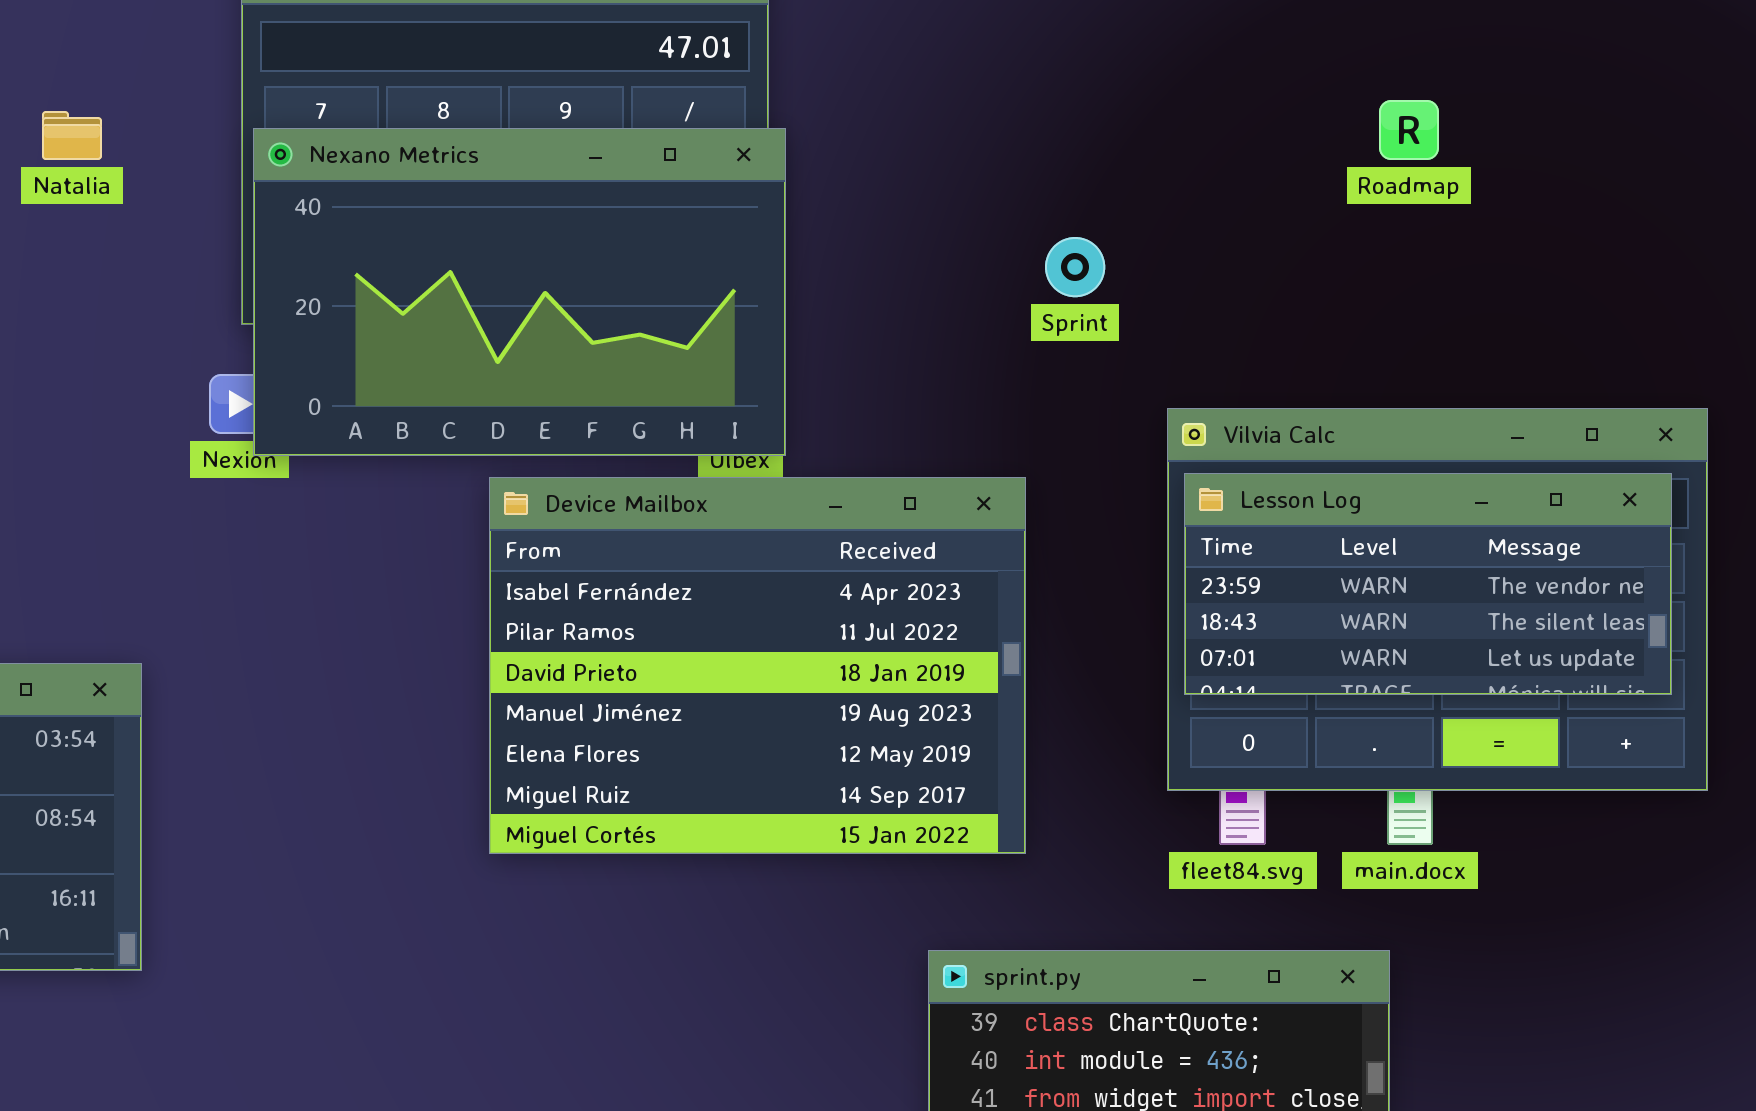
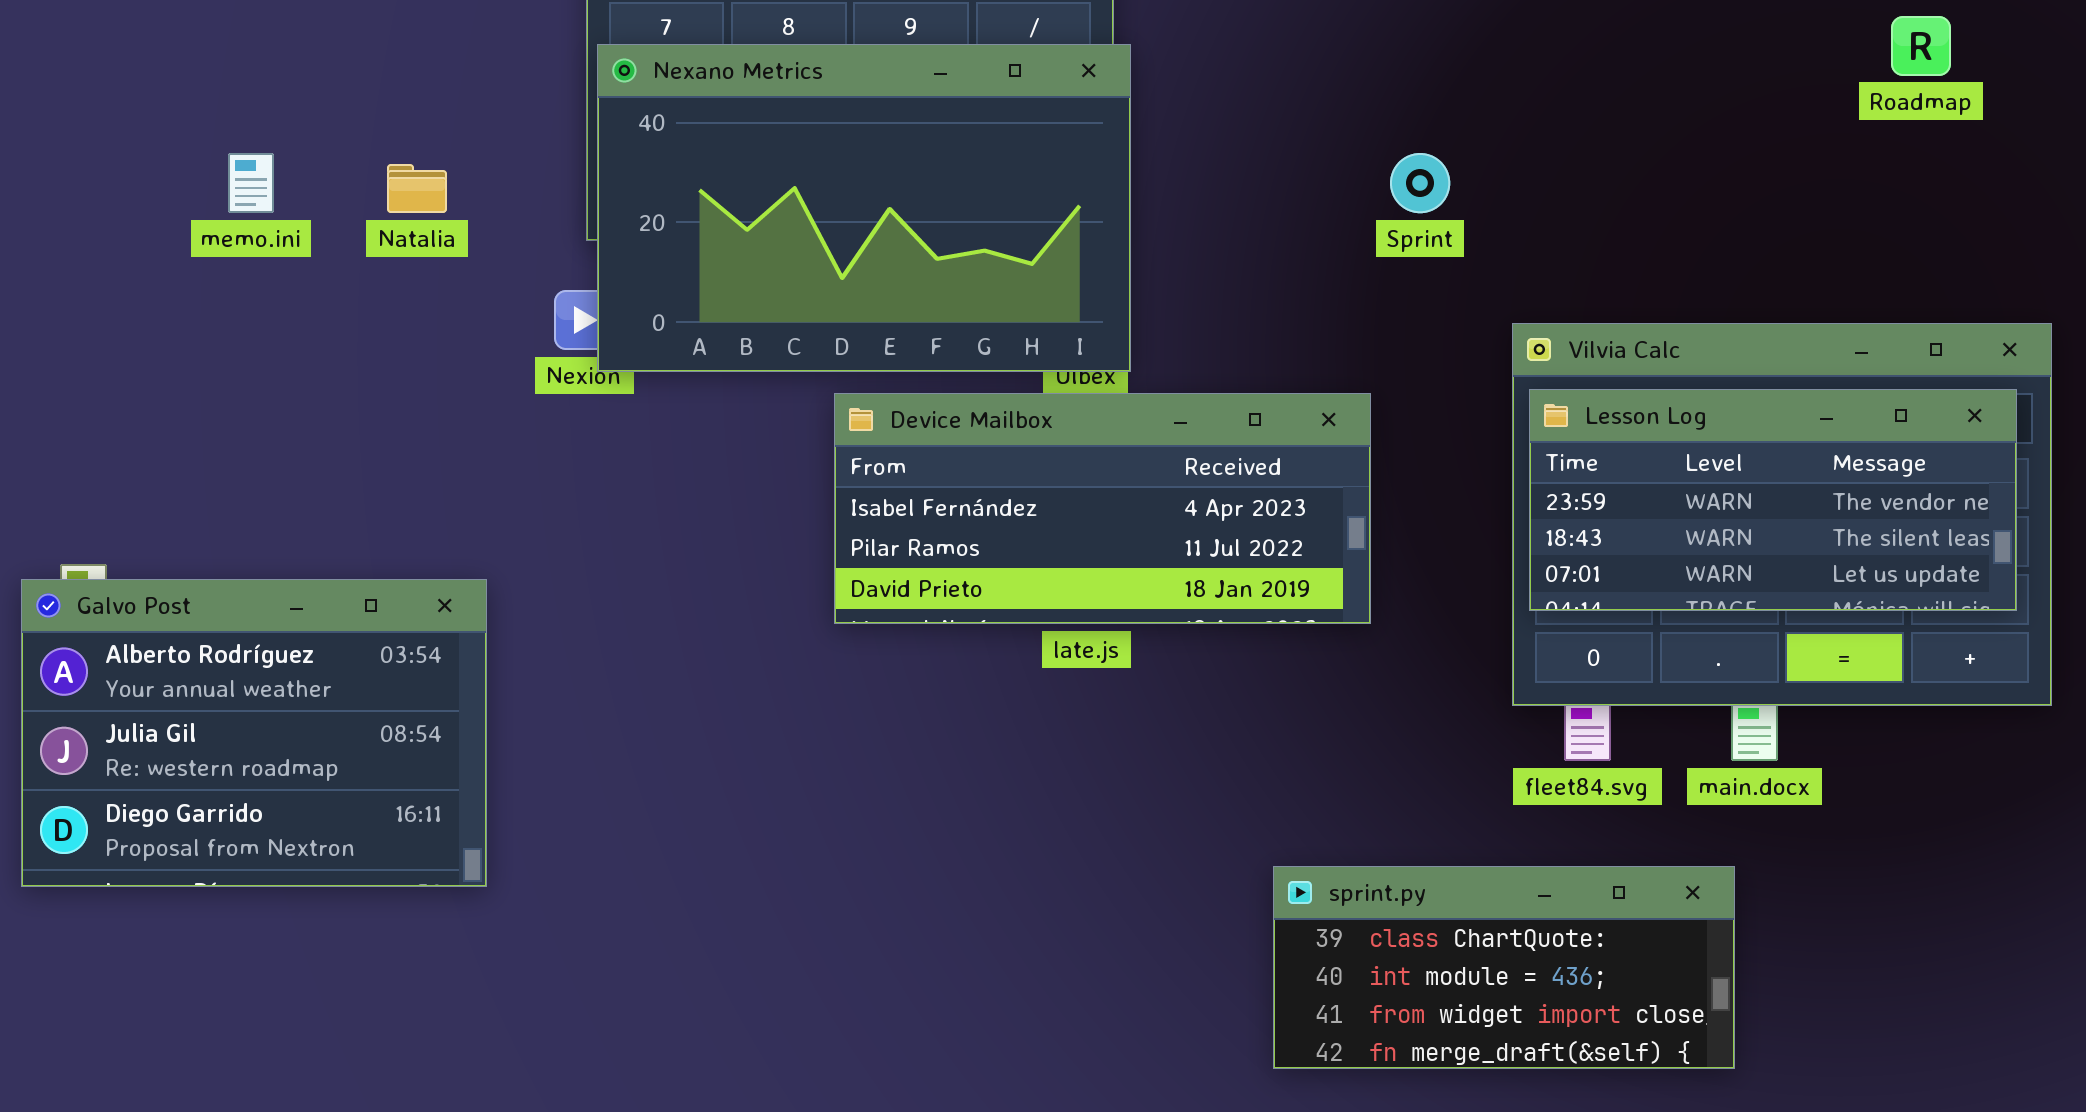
Roadmap: [1379,100,1439,160] -> [1891,16,1951,76], moved
Natalia: [42,111,102,160] -> [387,164,447,213], moved
Device Mailbox: [489,477,1026,854] -> [834,393,1371,624], resized

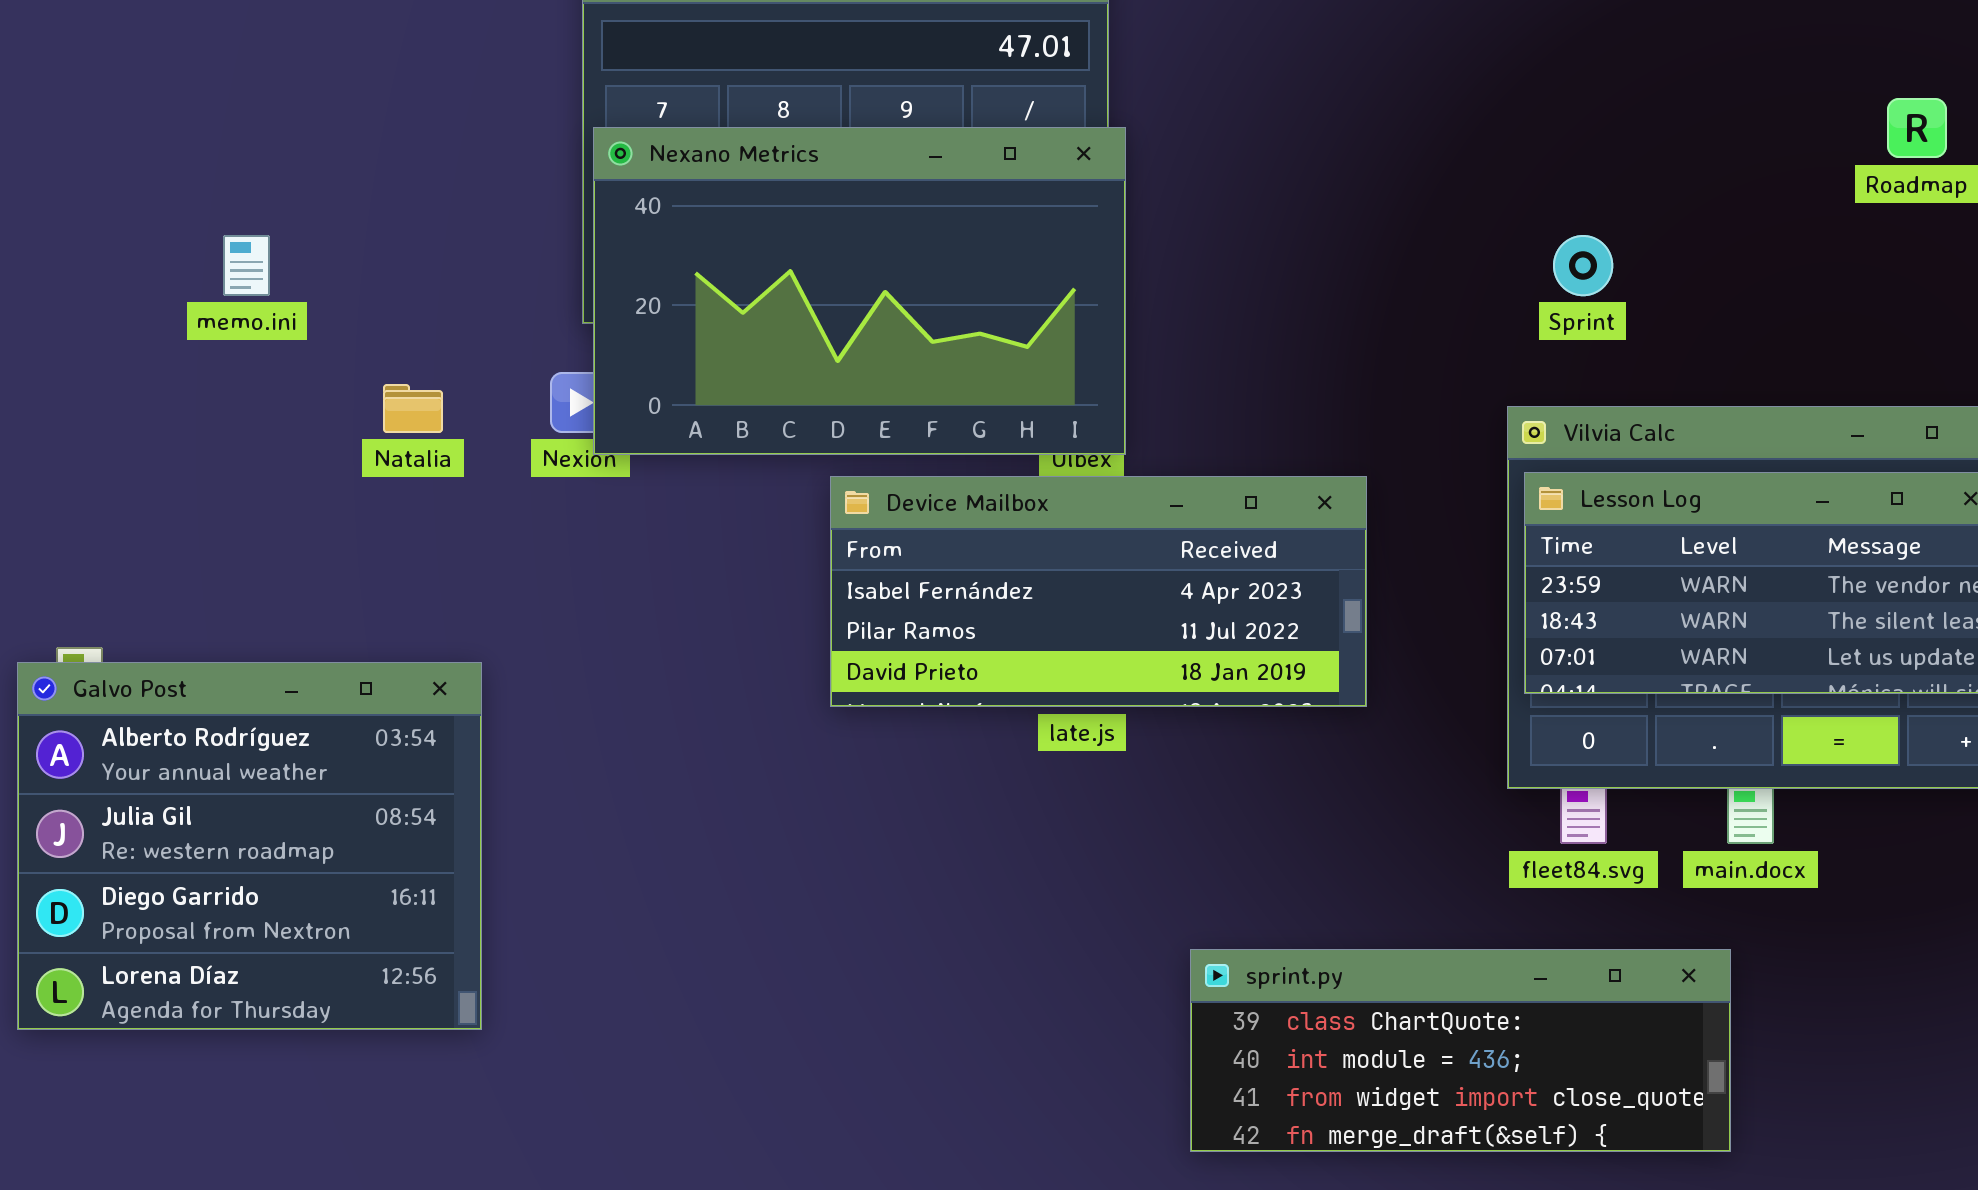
Sprint: [1390,153,1450,213] -> [1553,235,1613,296], moved
Natalia: [387,164,447,213] -> [383,384,443,433], moved
Galvo Post: [21,579,487,887] -> [17,662,482,1030], resized
sprint.py: [1273,866,1735,1069] -> [1190,949,1731,1152], resized

